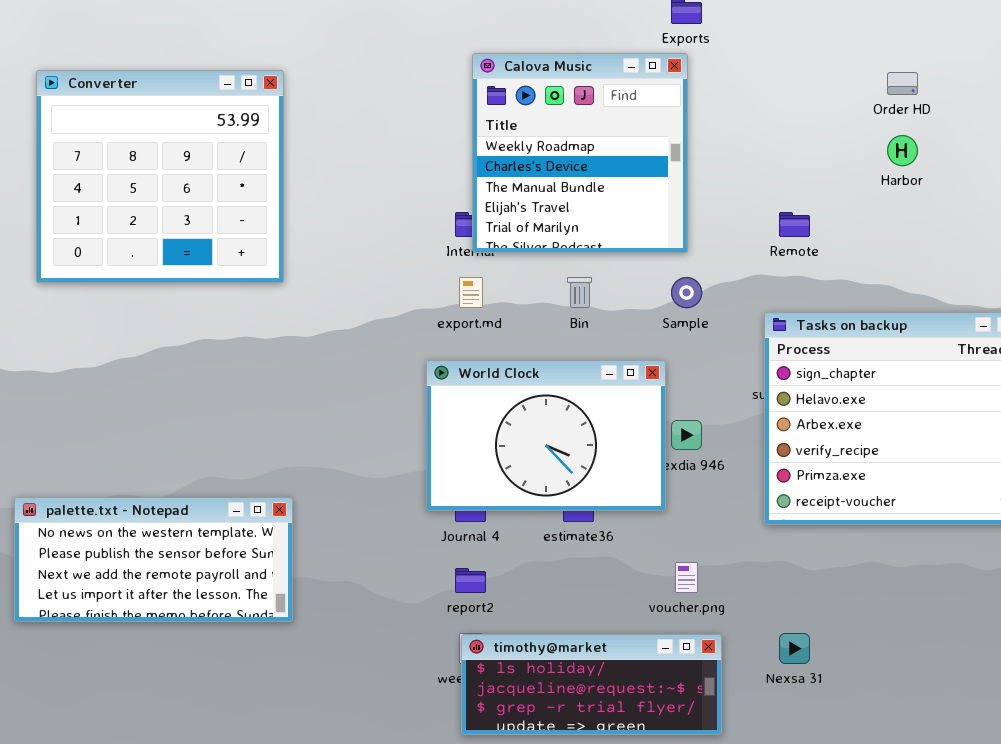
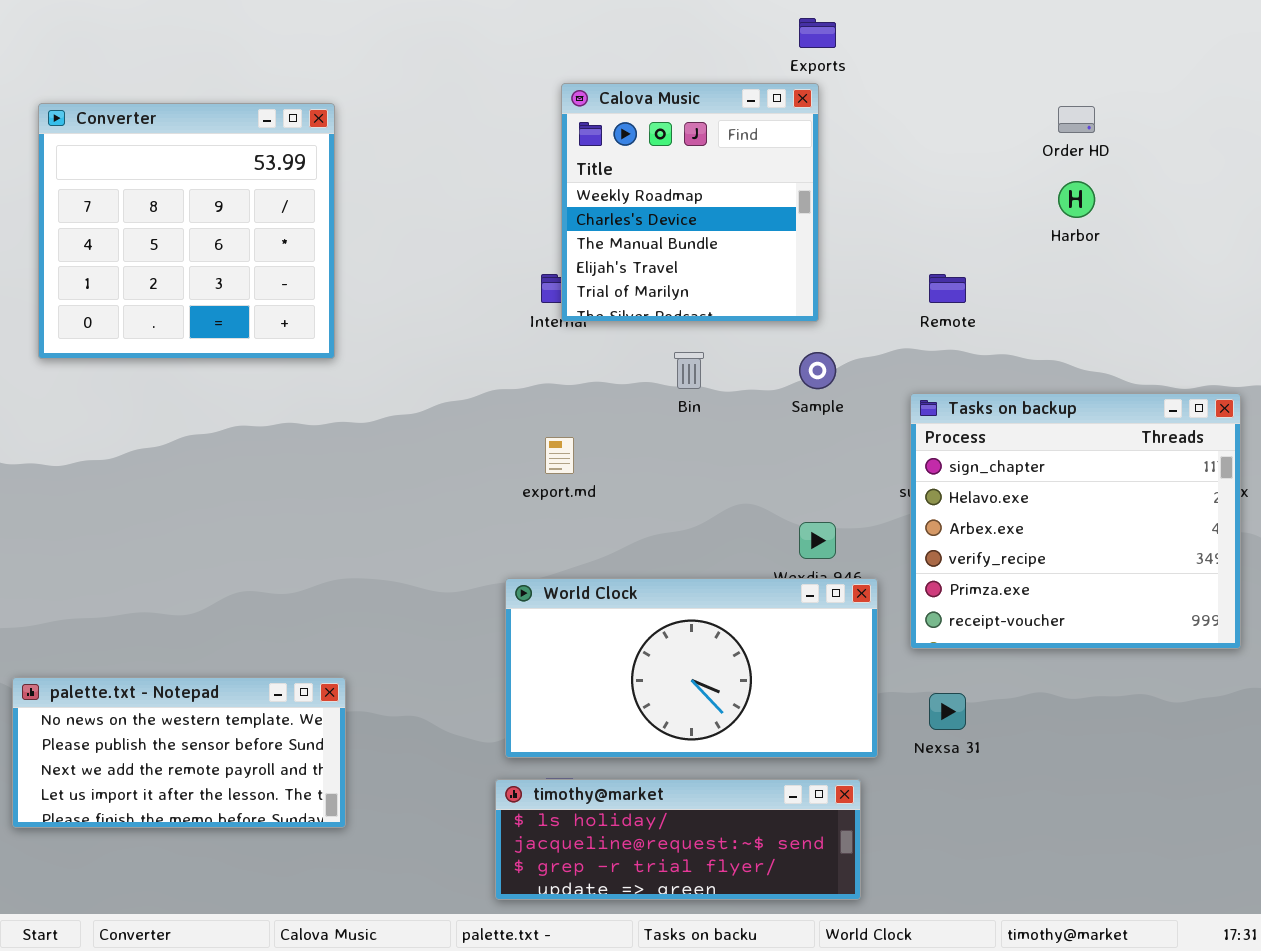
export.md: [459,277,483,308] -> [545,437,574,474], moved
World Clock: [426,360,666,511] -> [505,578,878,758], moved, resized
palette.txt - Notepad: [14,497,293,622] -> [12,677,346,828], moved
Nexsa 31: [779,633,810,664] -> [929,693,966,730], moved
timothy@market: [461,634,722,735] -> [495,779,861,900], resized

